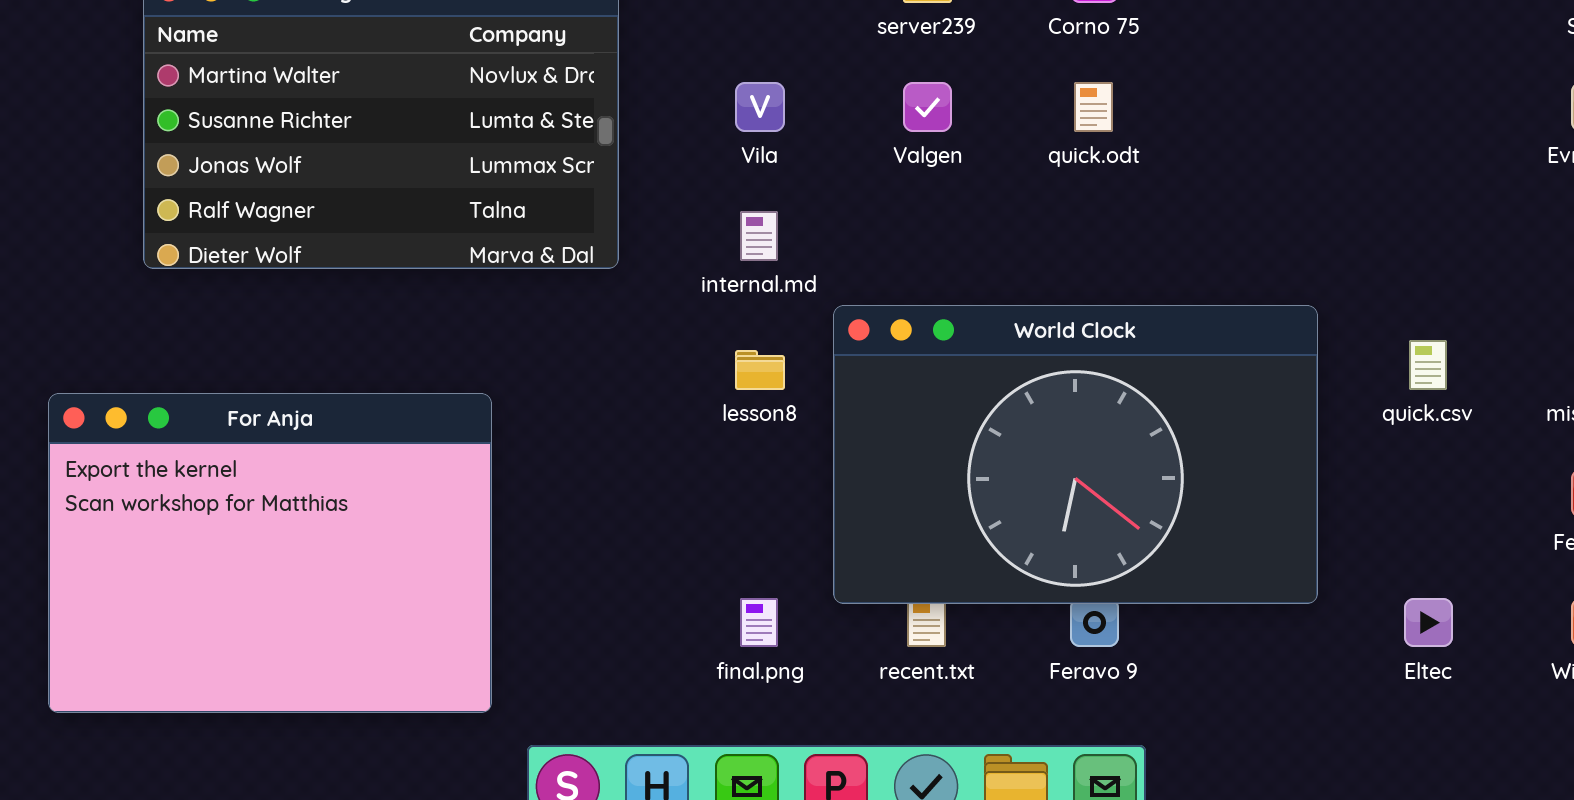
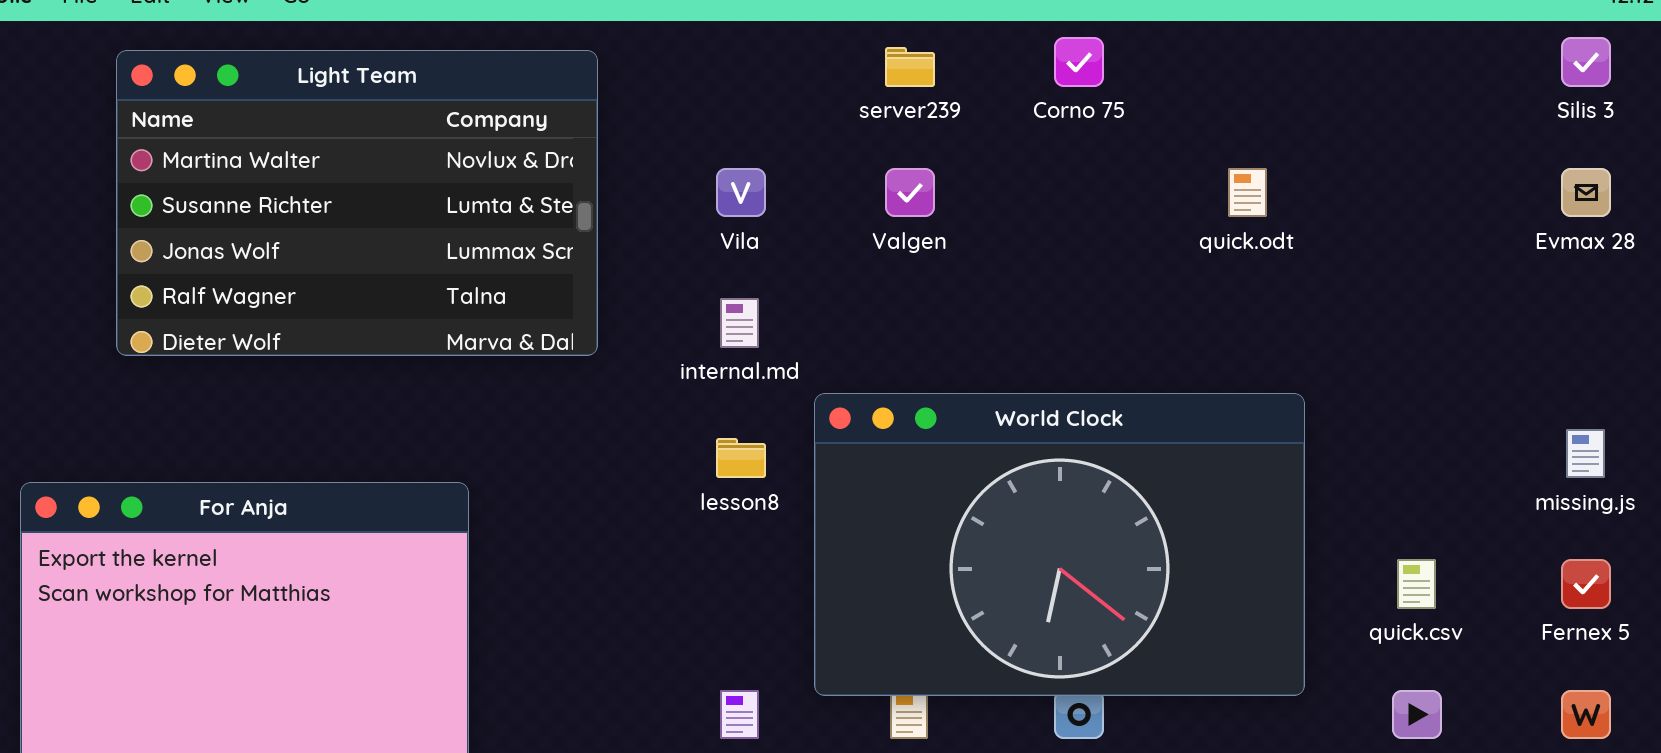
quick.odt: [1074,82,1113,132] -> [1228,168,1267,217], moved
quick.csv: [1409,340,1447,390] -> [1397,559,1436,609], moved

